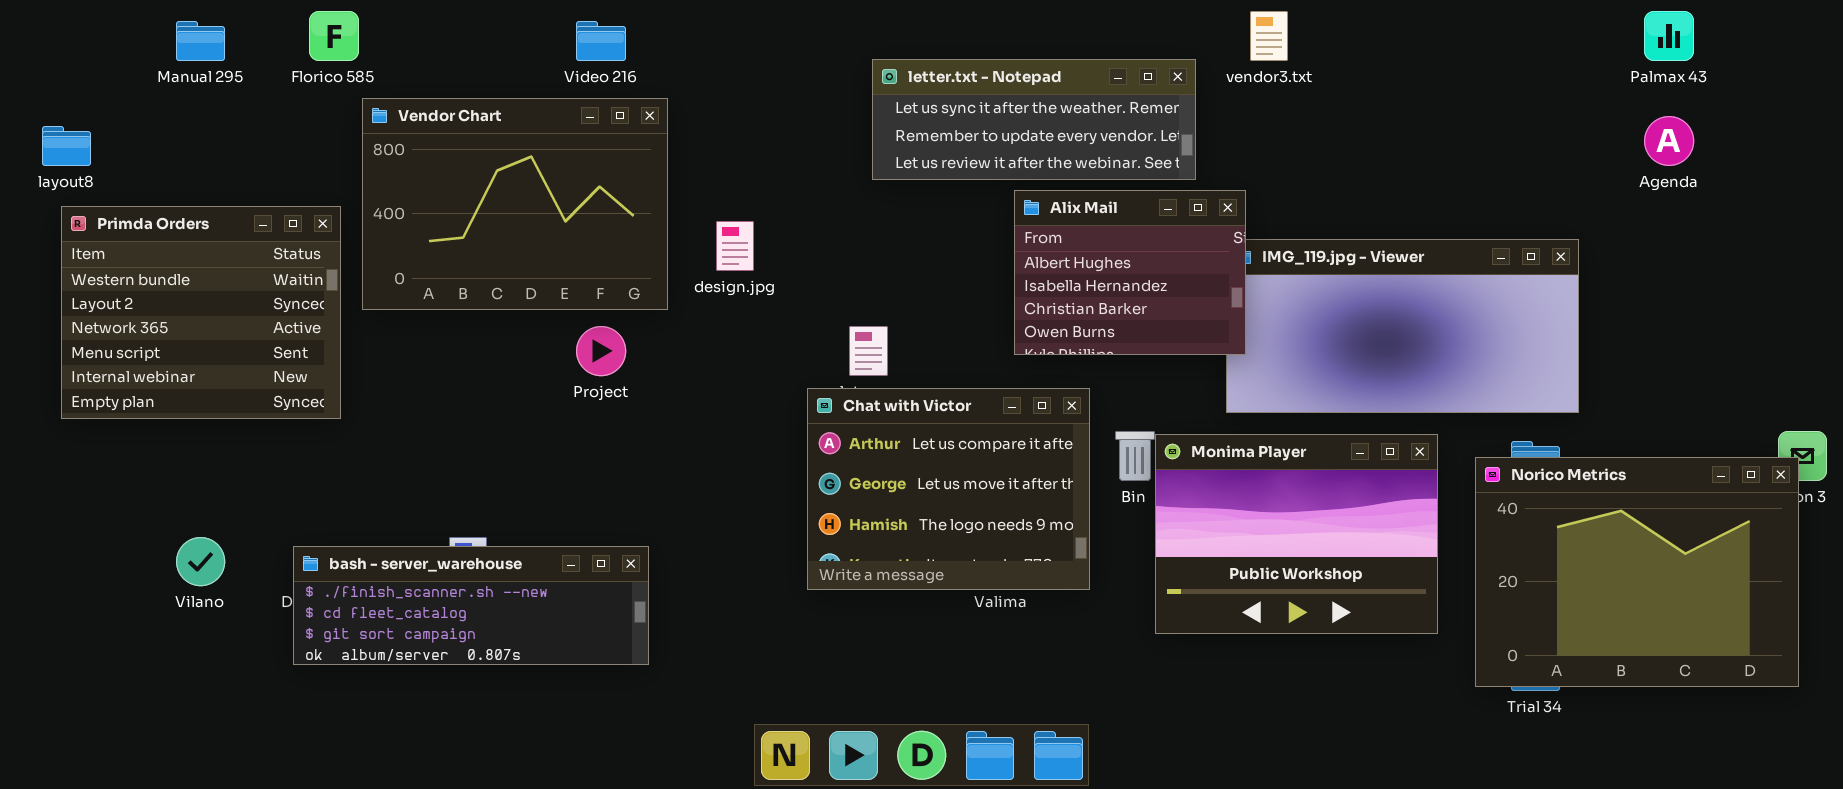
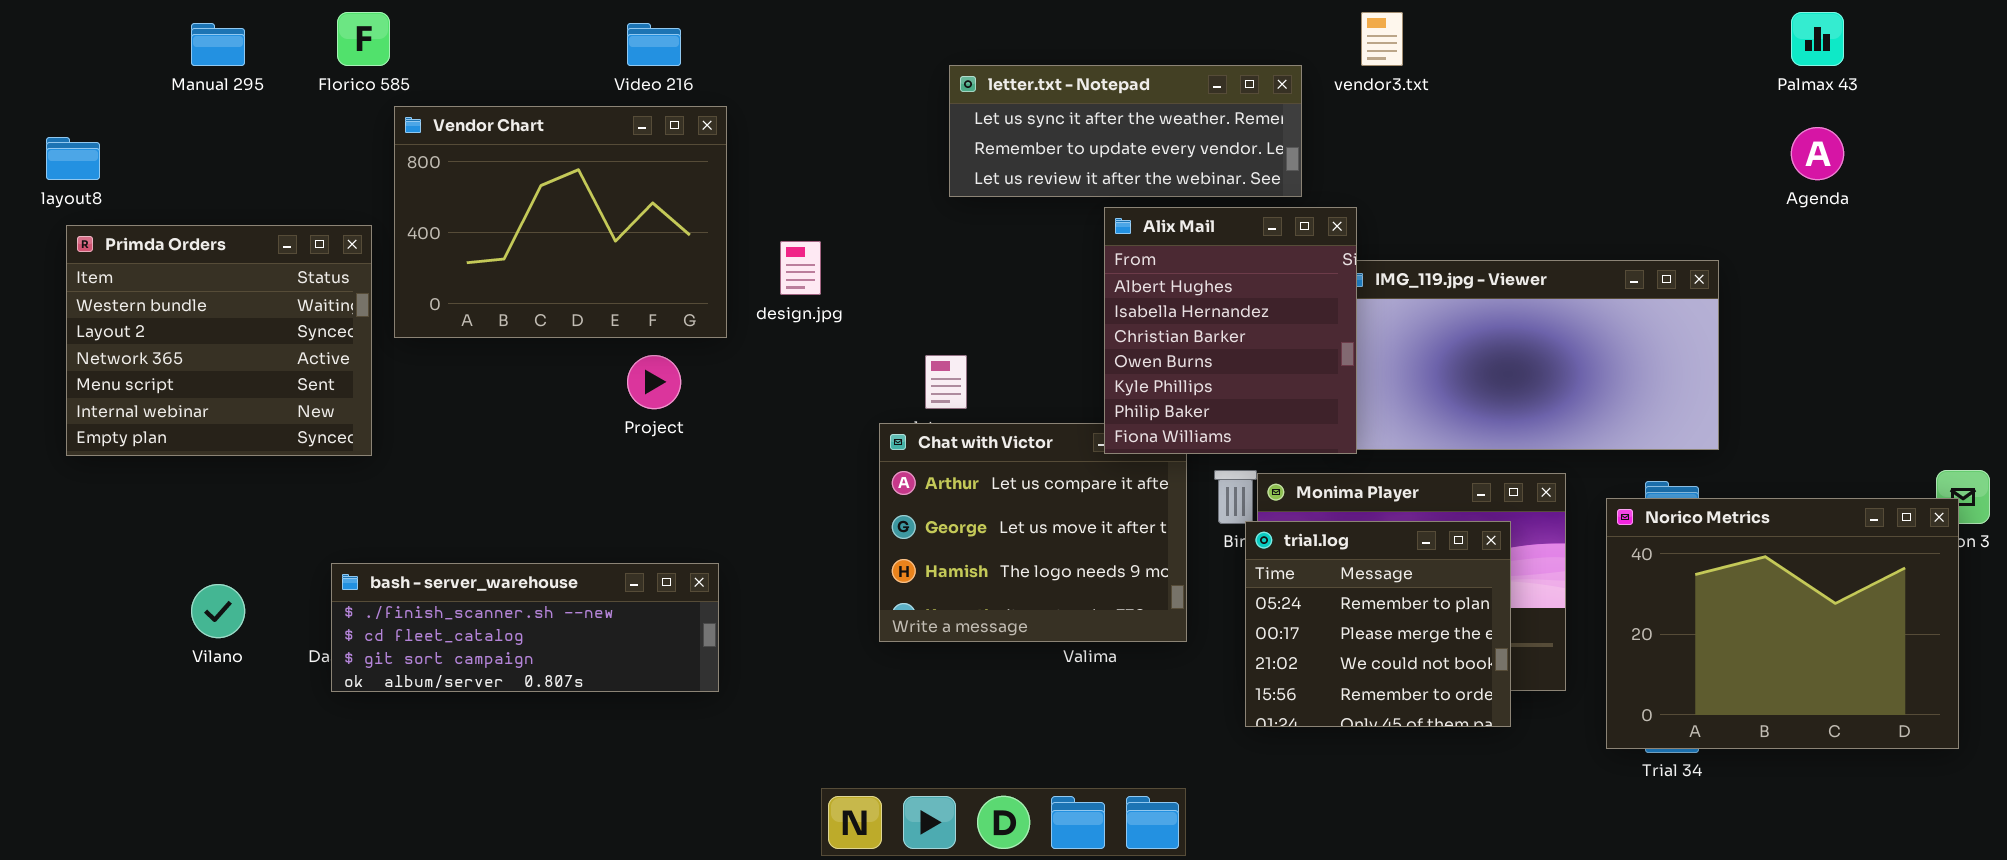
Alix Mail: [1014,190,1246,355] -> [1104,207,1357,454], resized
trial.log: none -> [1245,521,1511,727], opened
bash - server_warehouse: [293,546,649,665] -> [331,563,719,692], moved

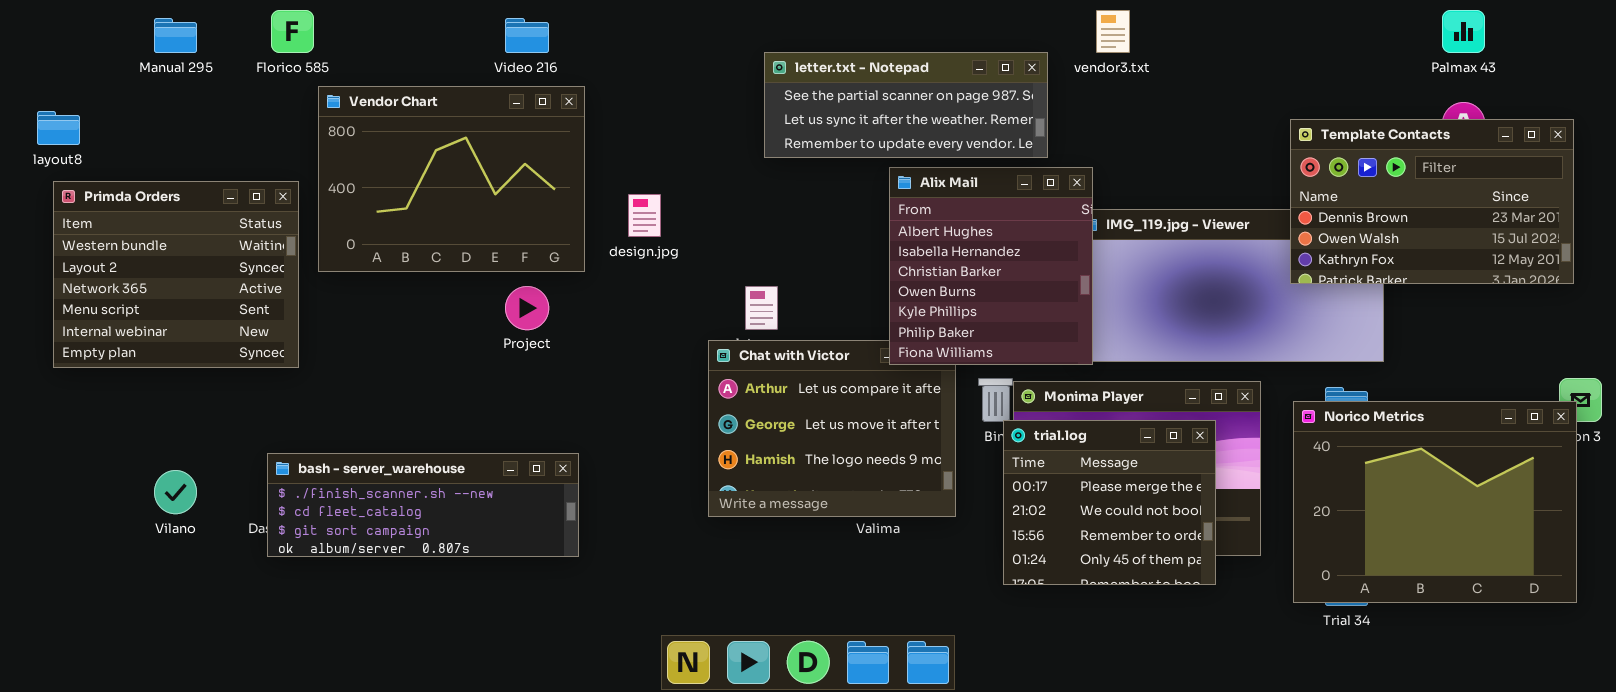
letter.txt - Notepad: [949,65,1302,197] -> [764,52,1048,158], scrolled up 1 row
Template Contacts: none -> [1290,119,1574,284], opened
trial.log: [1245,521,1511,727] -> [1003,420,1216,585], scrolled down 1 row

